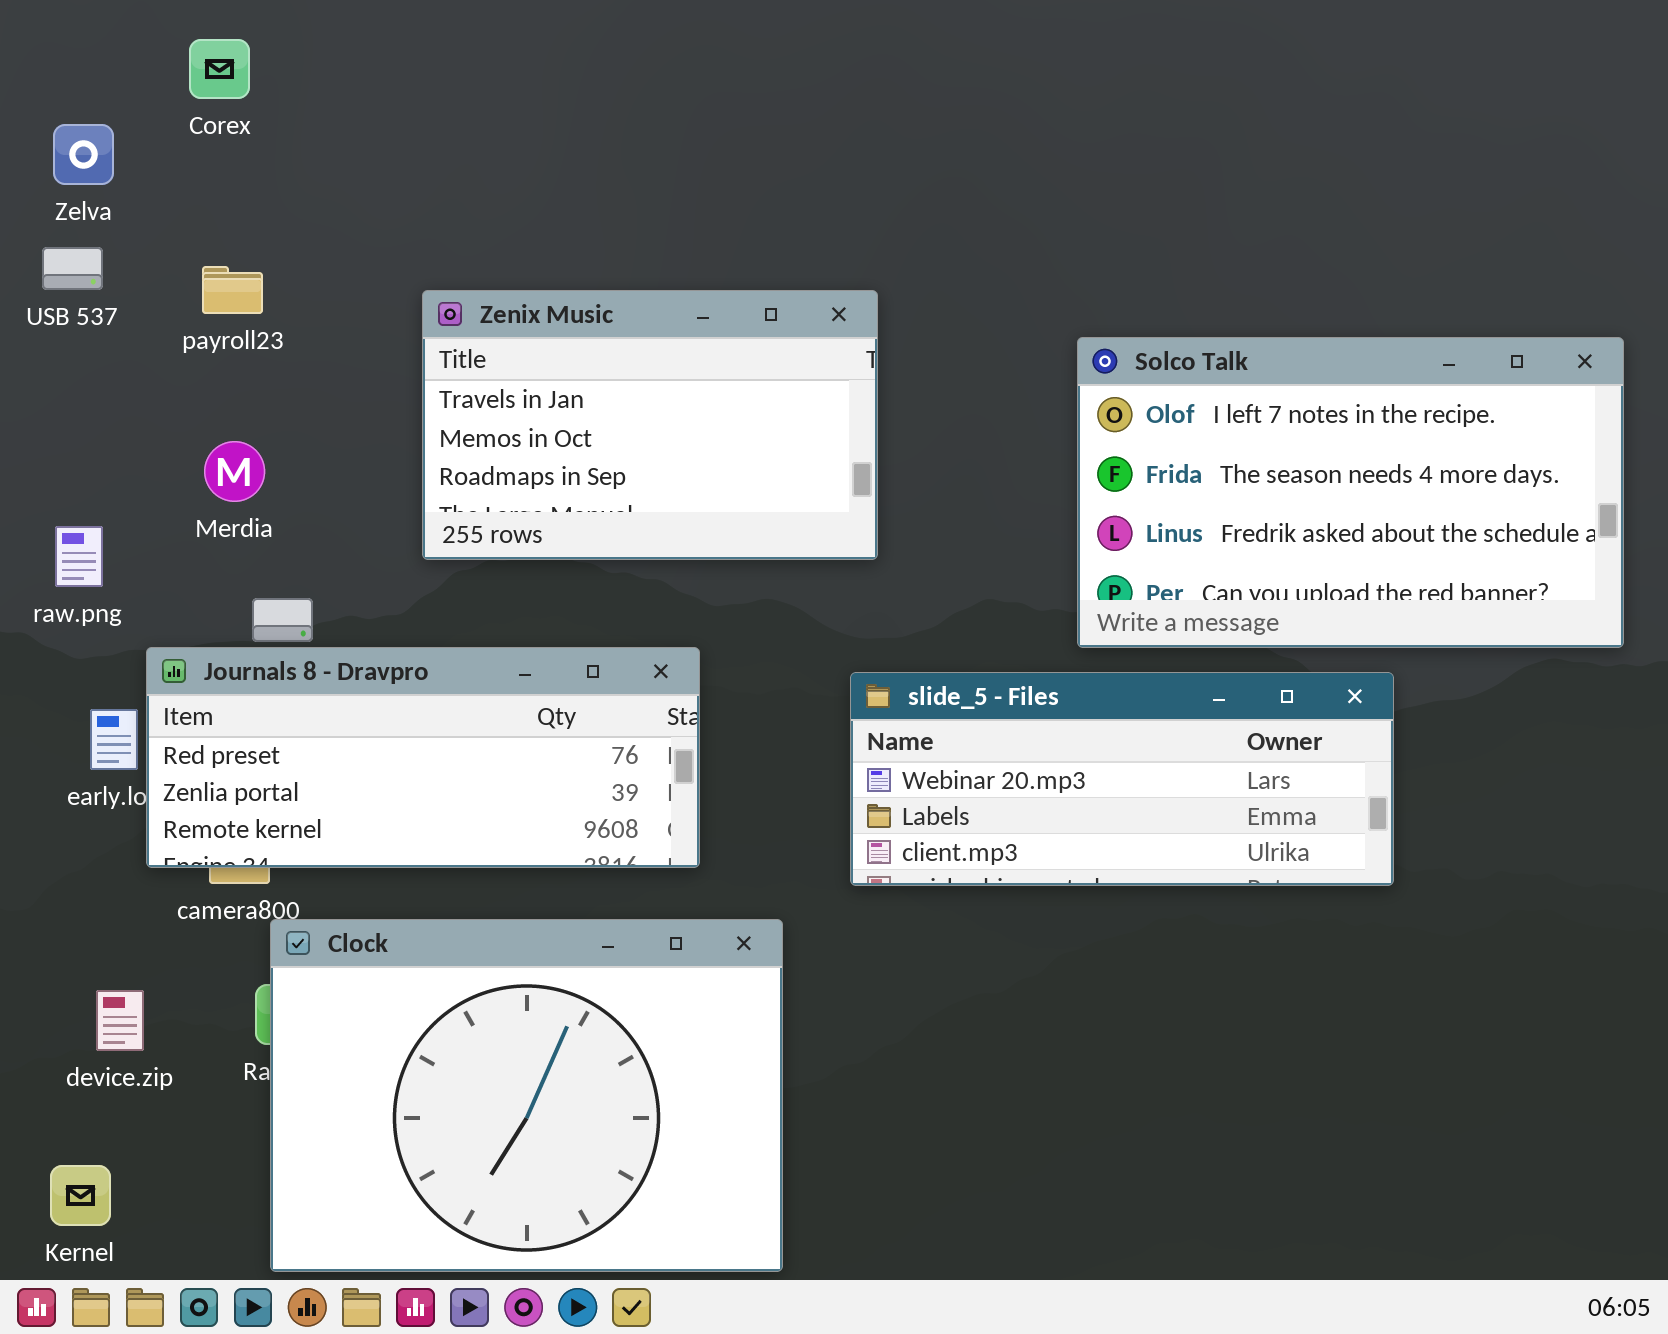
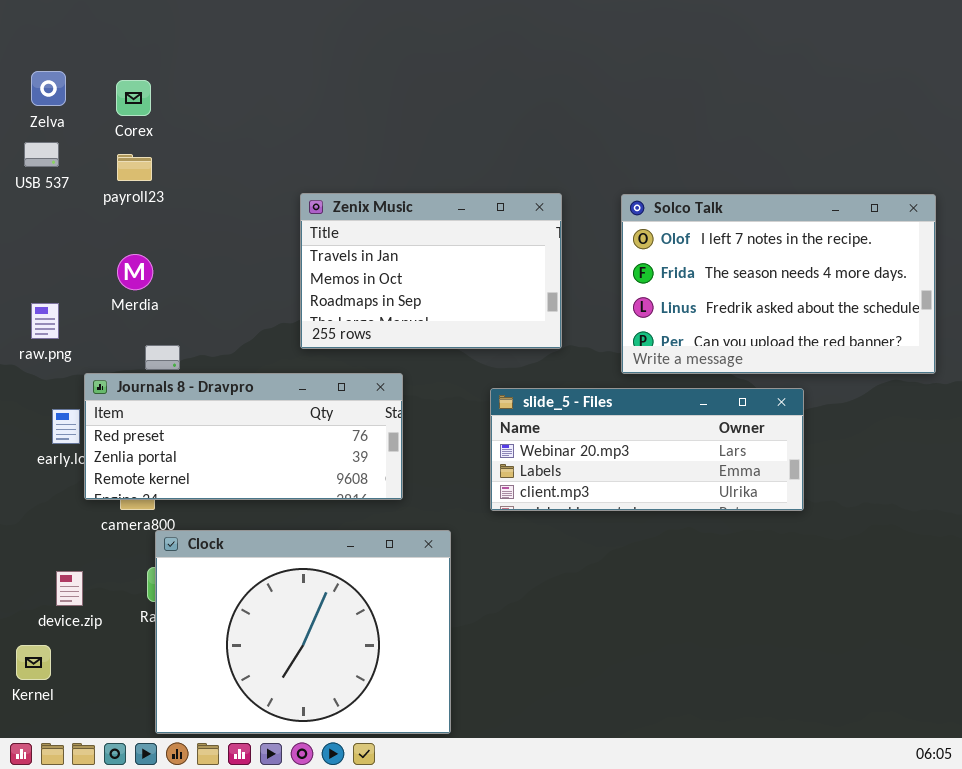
Corex: [189,39,250,99] -> [116,80,151,116], moved
Zenix Music: [422,290,878,560] -> [300,193,562,349], moved
Kernel: [50,1165,111,1226] -> [16,645,51,680], moved

